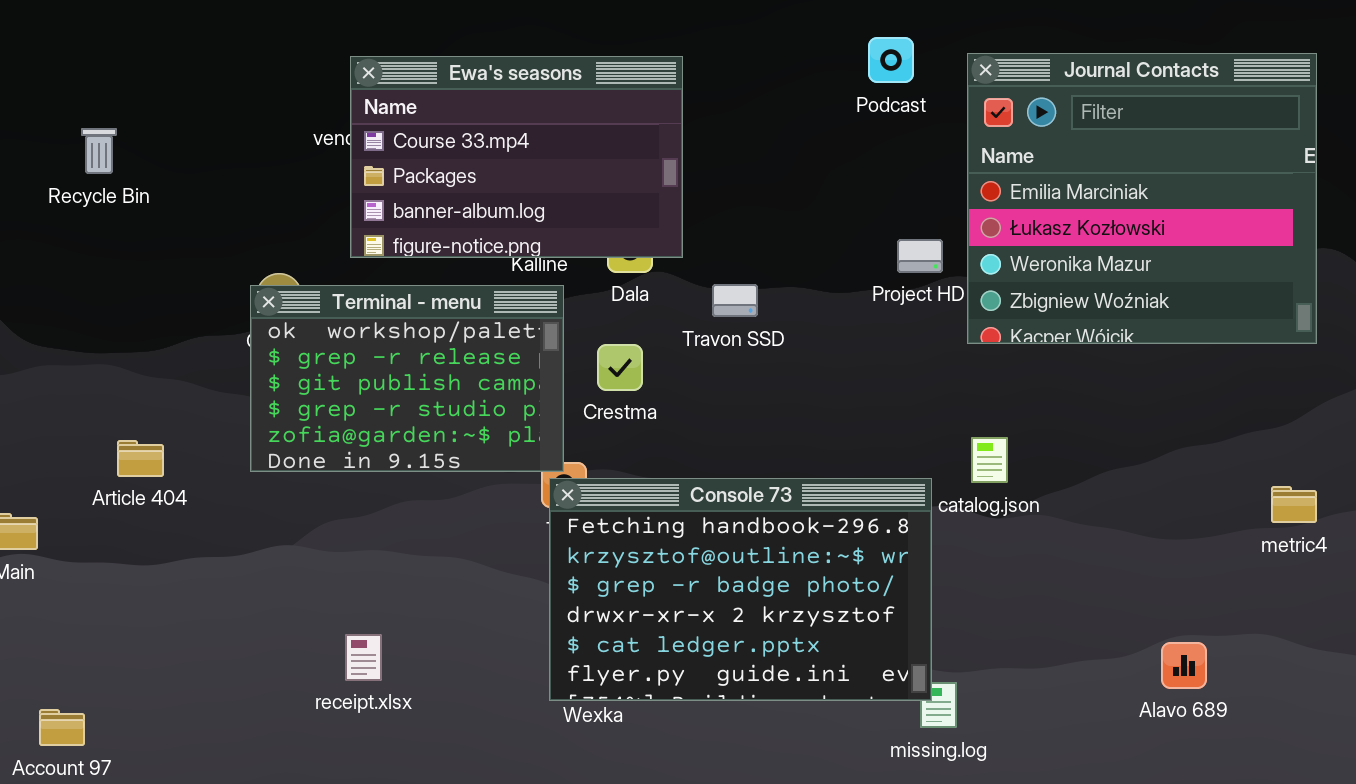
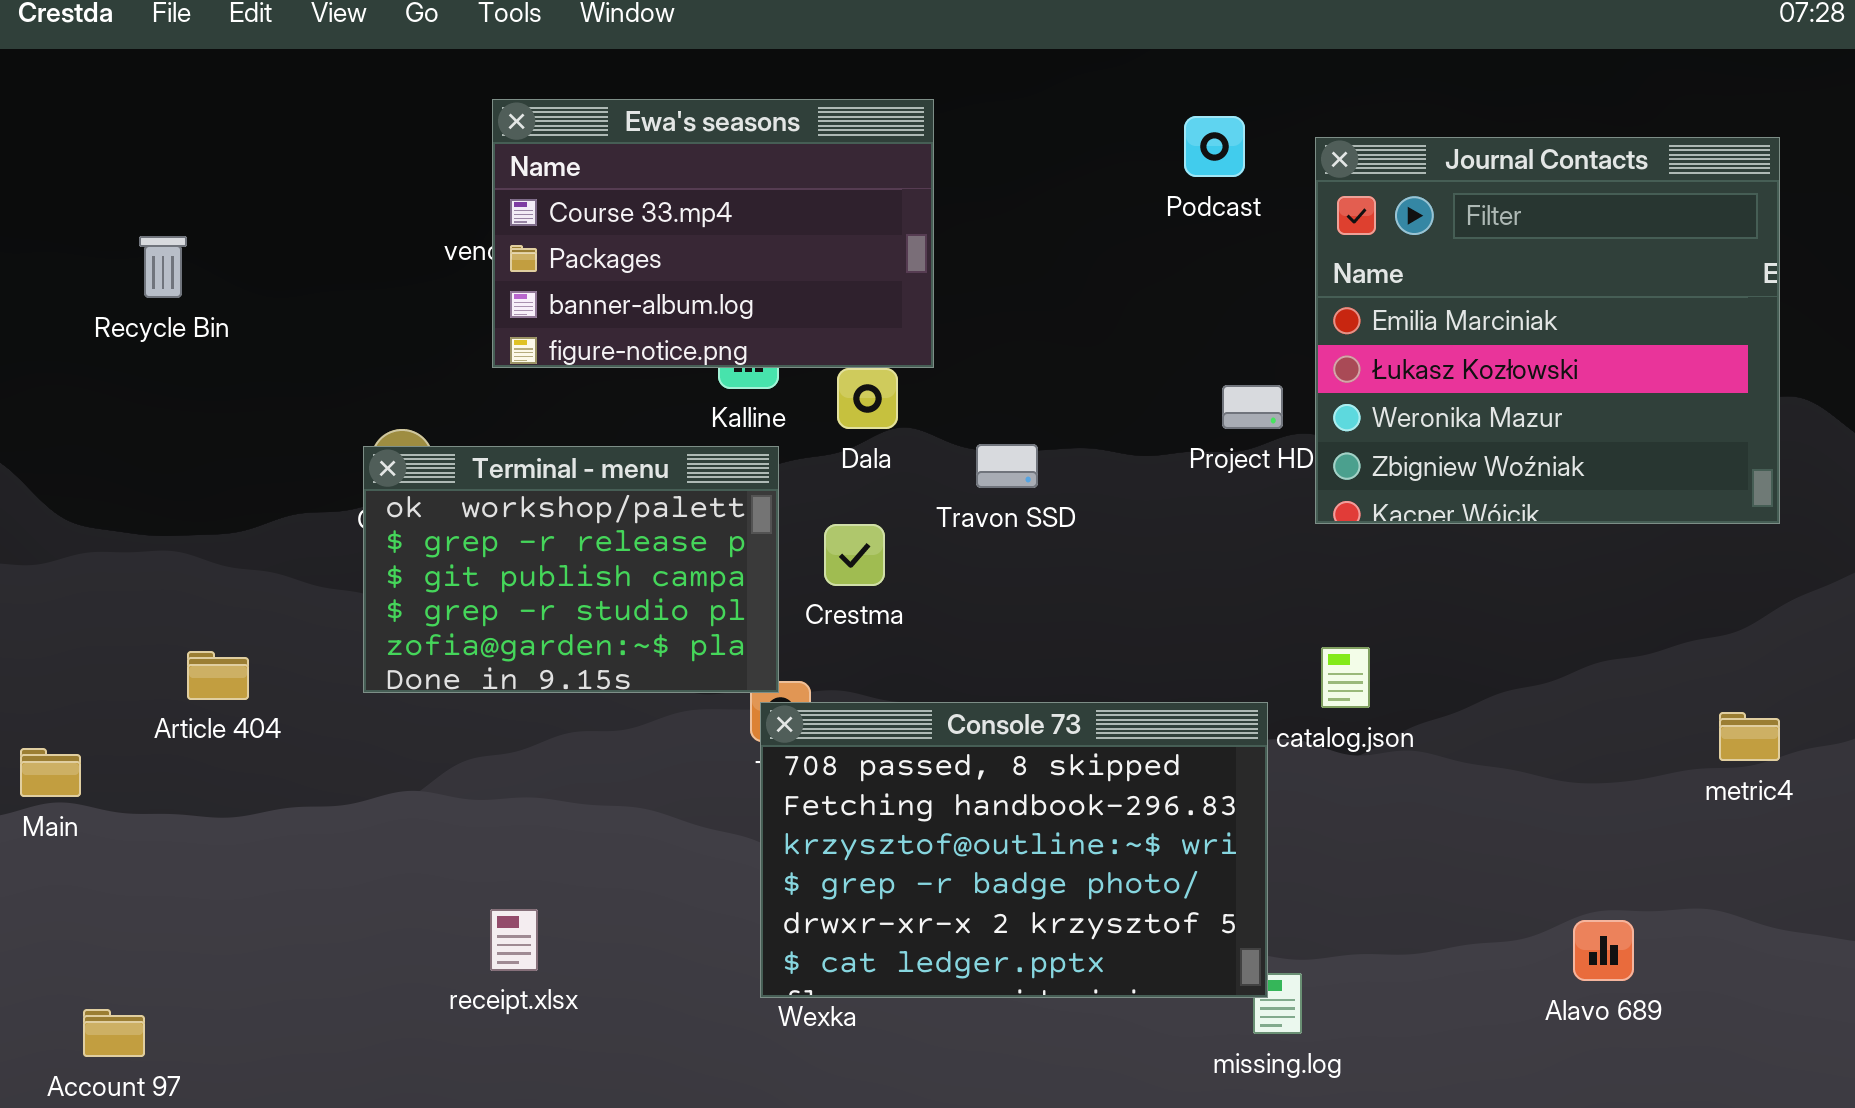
Ewa's seasons: [350,56,683,258] -> [492,99,934,368], moved
Console 73: [549,478,932,701] -> [760,702,1268,998], scrolled up 1 row

